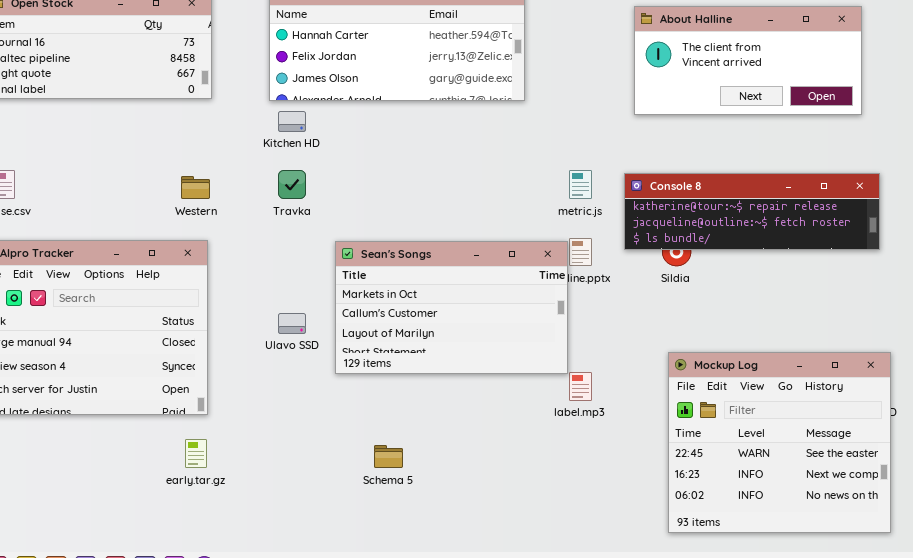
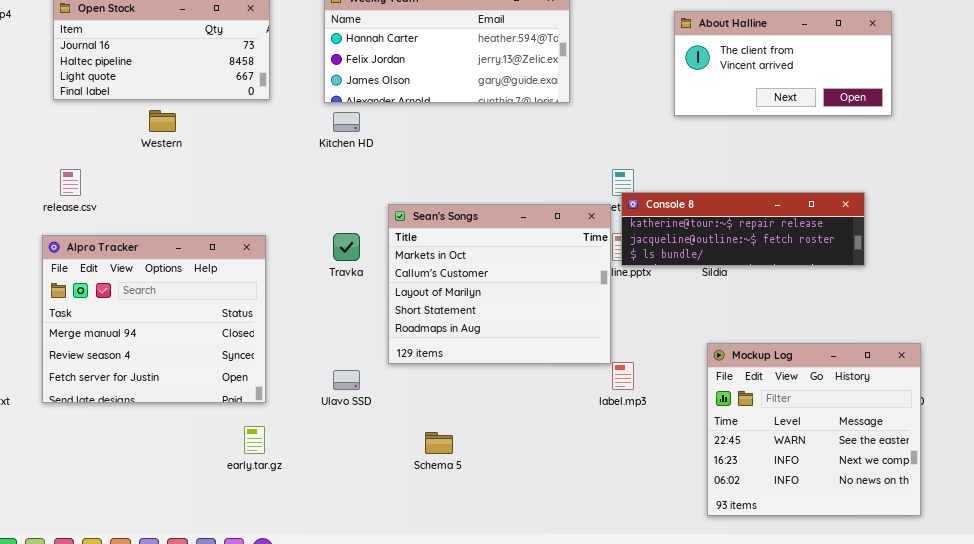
Travka: [278,170,306,199] -> [333,233,360,261], moved
Console 8: [624,173,880,250] -> [621,192,865,266], moved
Western: [181,176,210,199] -> [149,110,176,132], moved
Sean's Songs: [335,241,568,374] -> [388,204,611,364], resized
Ulavo SSD: [278,313,306,334] -> [333,370,360,390], moved

